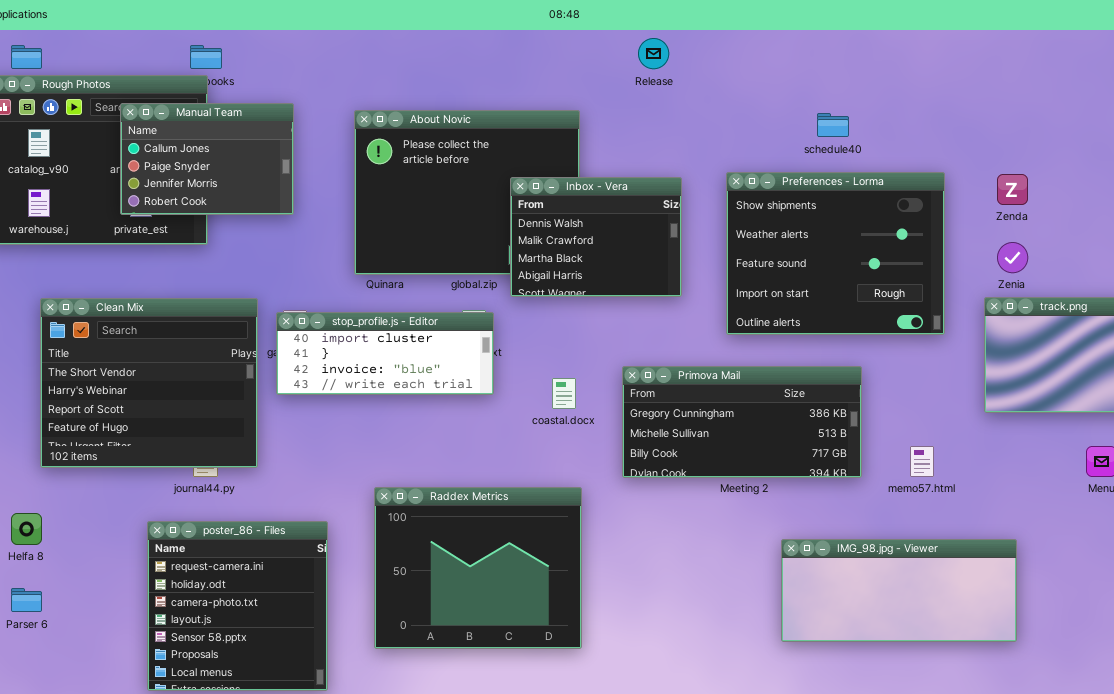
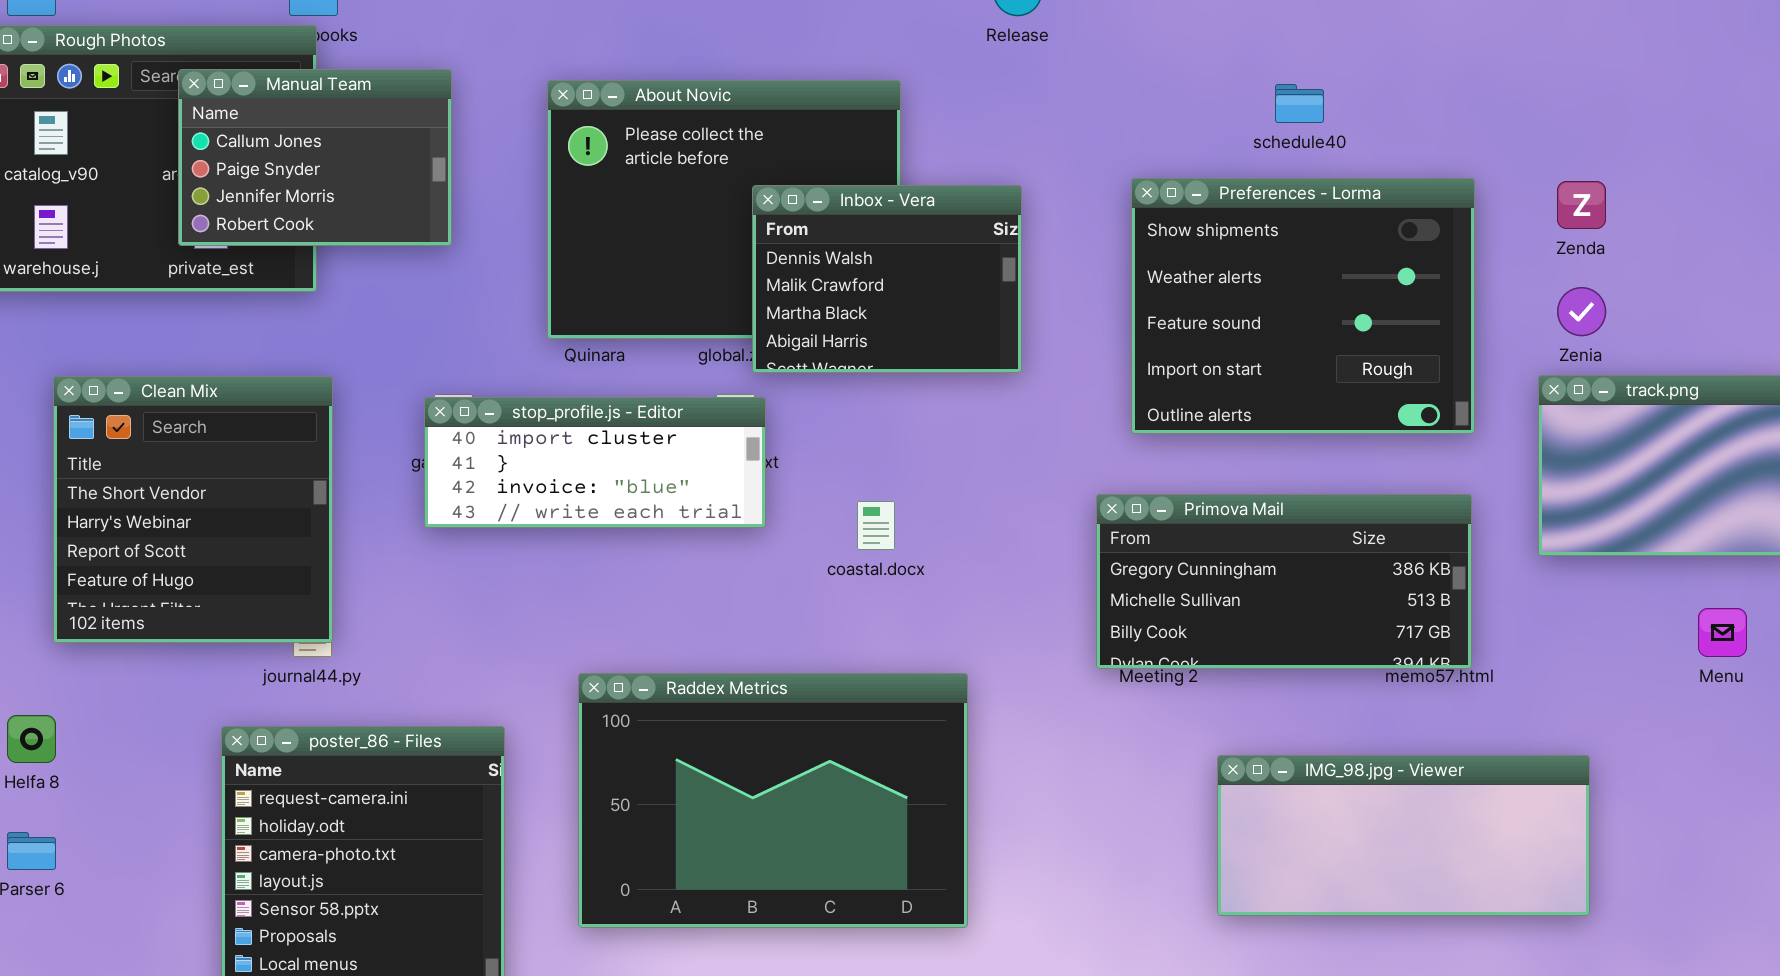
Inbox - Vera: [510,177,682,297] -> [752,185,1022,373], moved
Clean Mix: [40,298,258,468] -> [53,376,333,643], resized
Primova Mail: [622,366,862,478] -> [1096,494,1472,669], moved
Raddex Metrics: [374,487,582,649] -> [578,673,968,928], resized

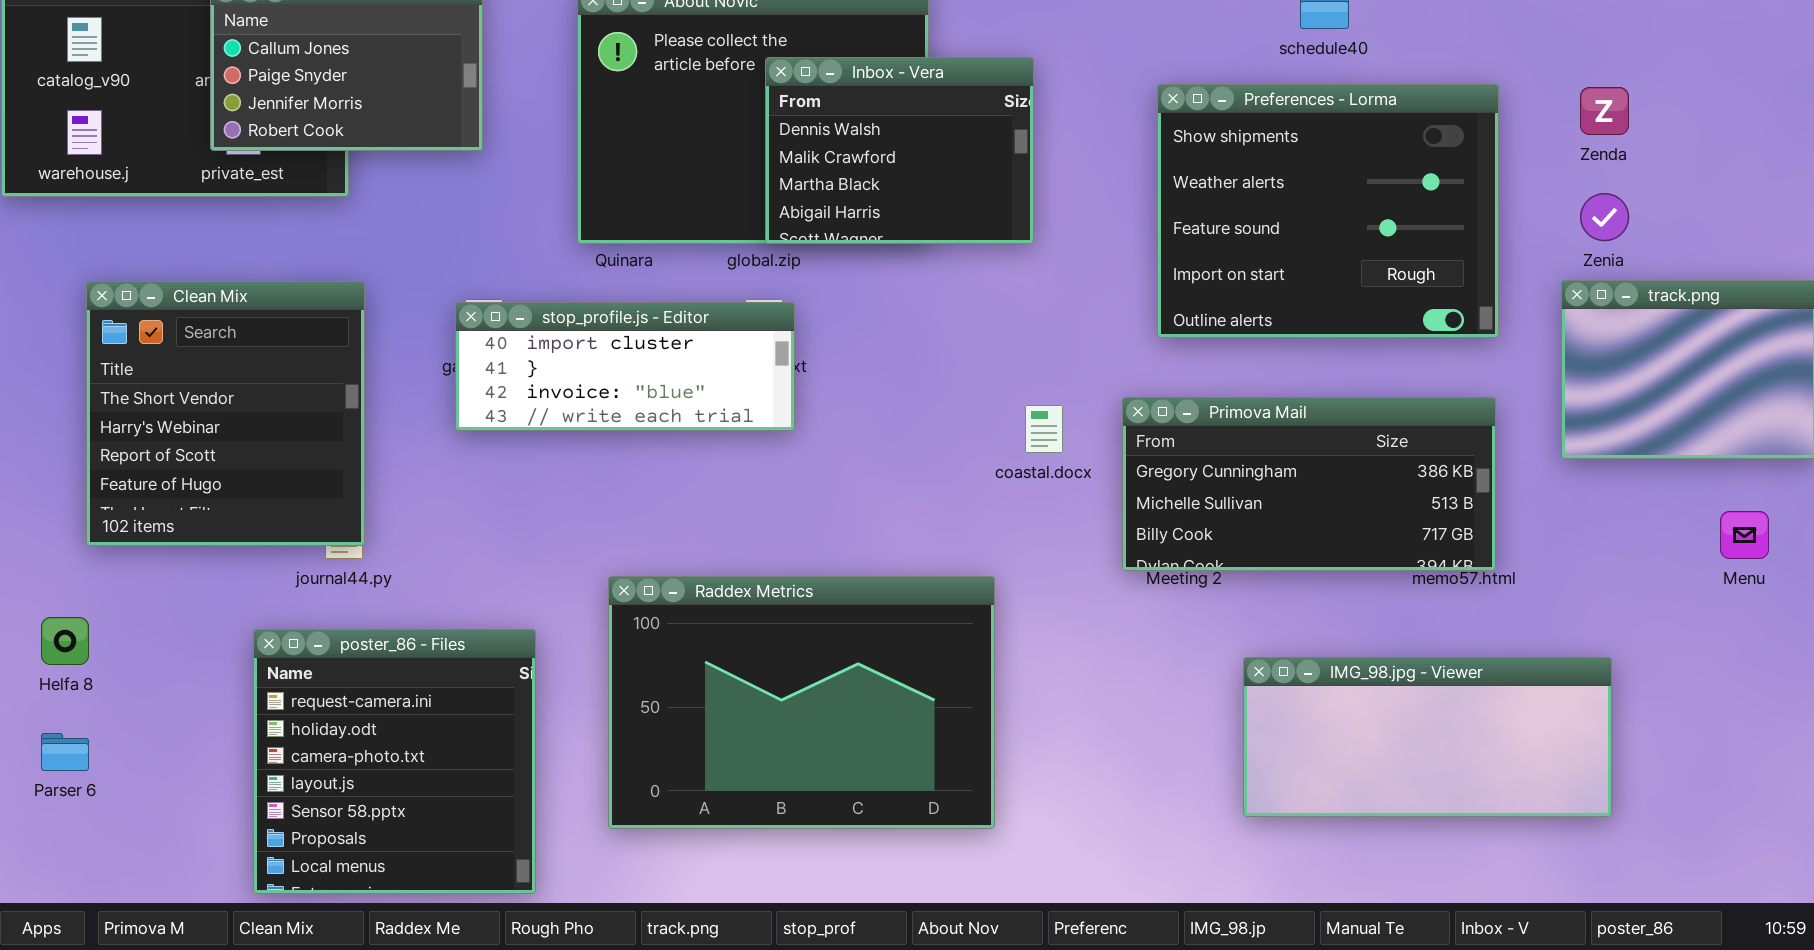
Inbox - Vera: [752,185,1022,373] -> [765,57,1034,244], moved
coastal.docx: [857,501,895,550] -> [1025,405,1063,453], moved

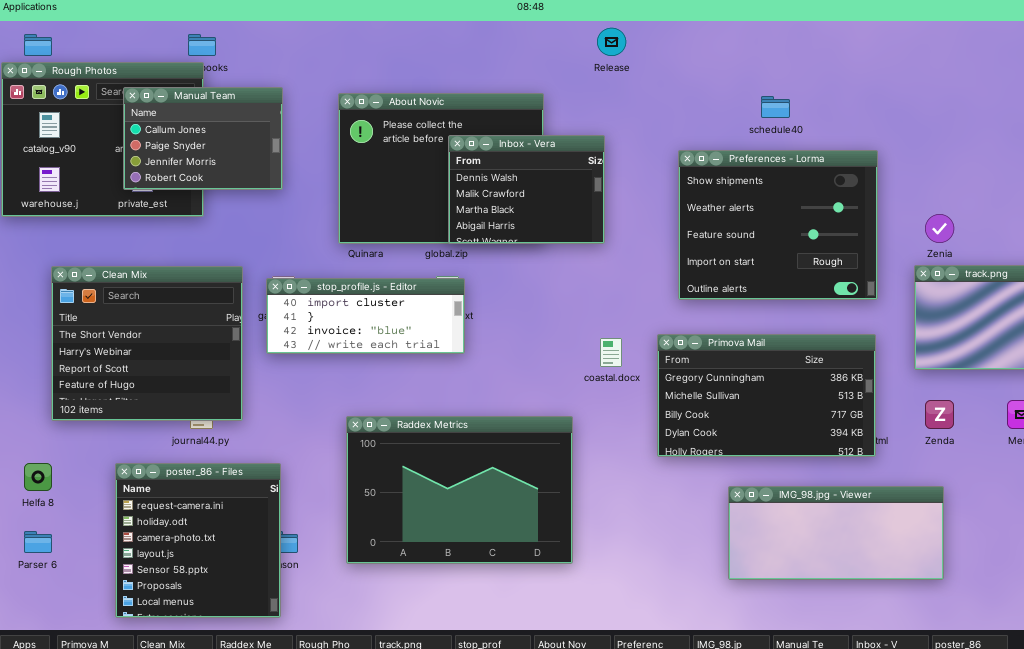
Zenda: [1580,87,1629,135] -> [925,400,954,429], moved
Clean Mix: [86,281,365,546] -> [51,266,243,421], resized
Primova Mail: [1122,397,1496,571] -> [657,334,876,457], resized
Raddex Metrics: [608,576,995,829] -> [346,416,573,564], moved
poster_86 - Files: [253,629,536,894] -> [115,463,281,618], moved

